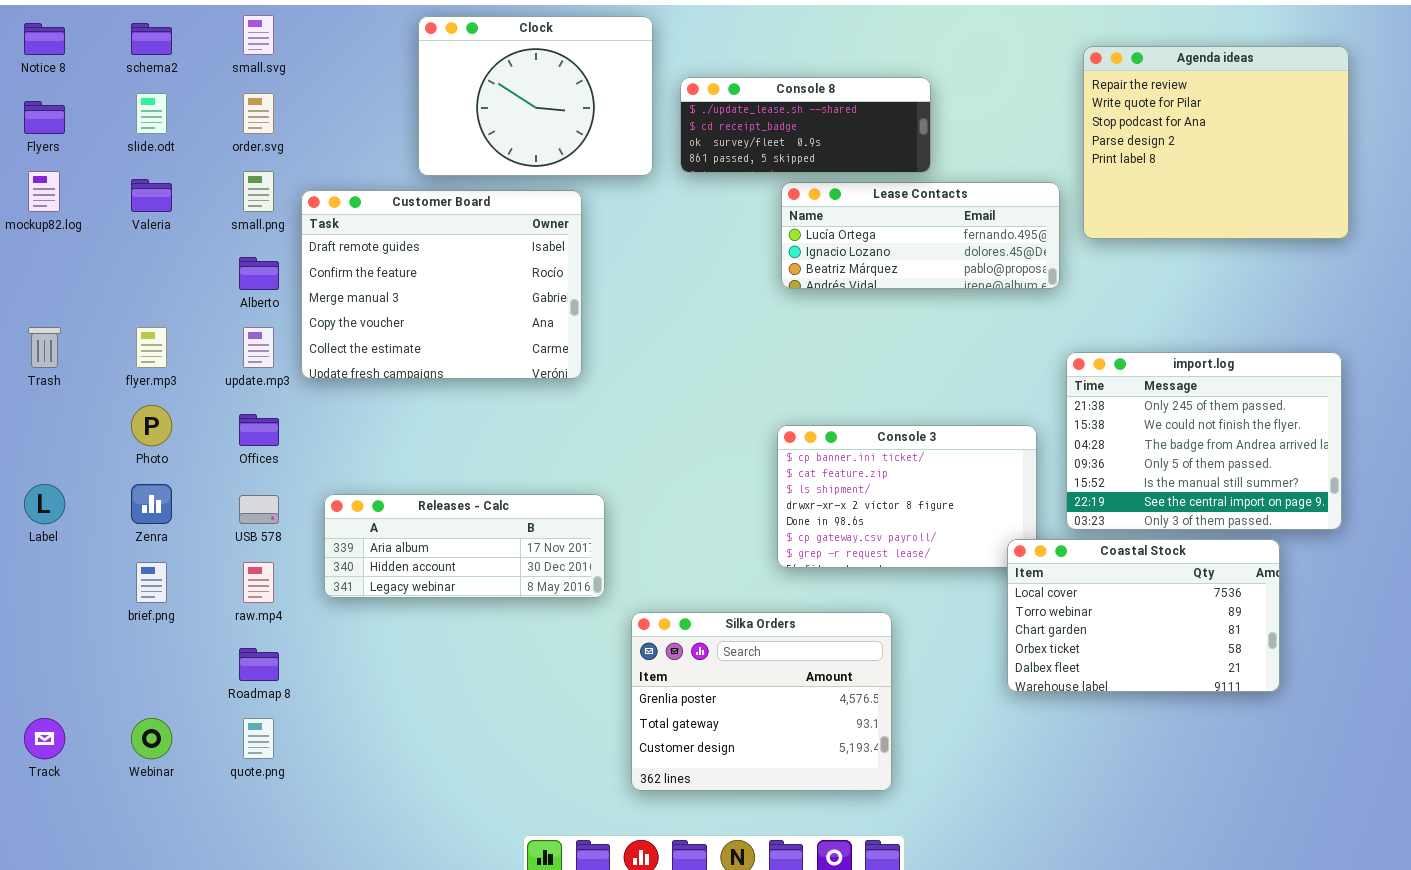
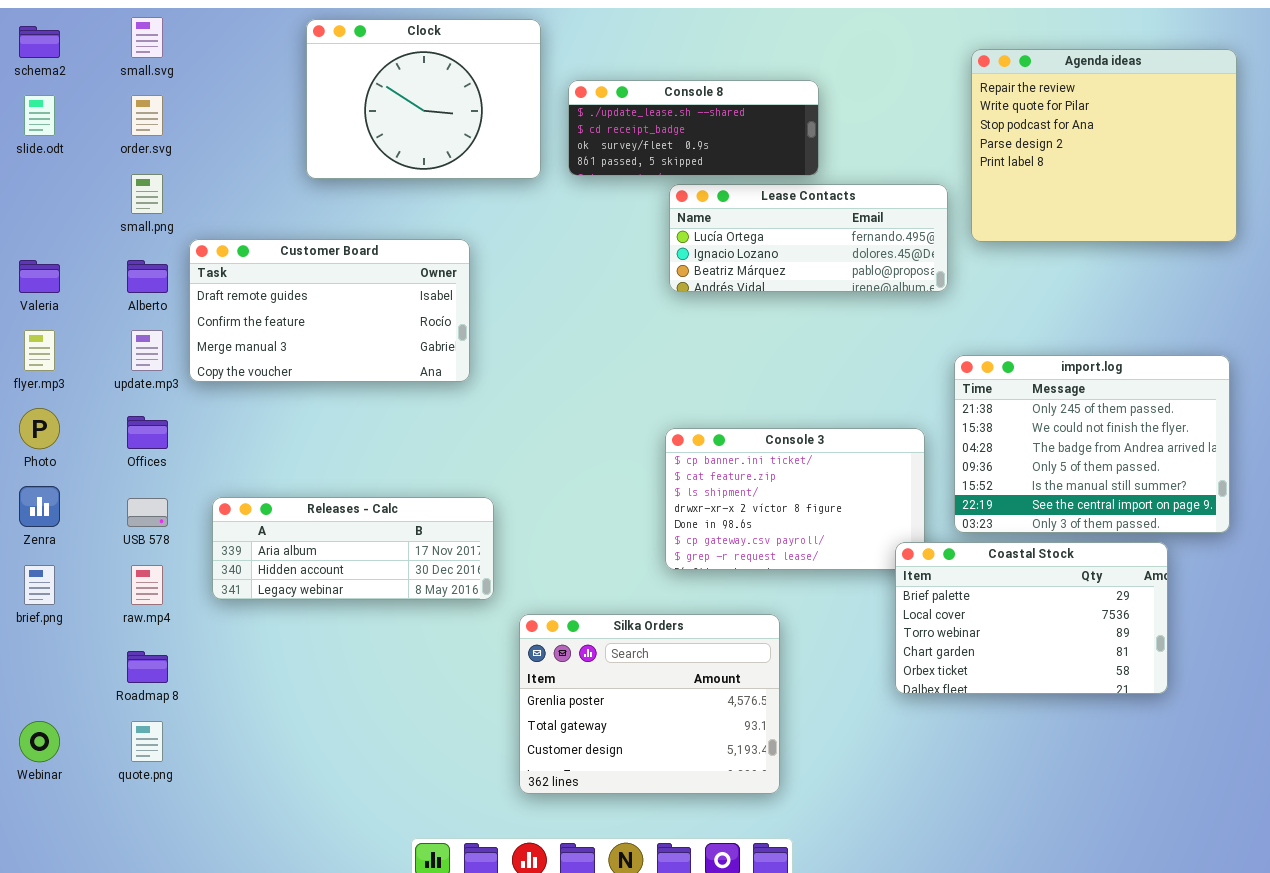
Valeria: [131,179,172,212] -> [19,260,60,293], moved
Customer Board: [301,190,582,379] -> [189,239,470,382], resized
Coastal Stock: [1007,539,1280,692] -> [895,542,1168,694], scrolled up 1 row

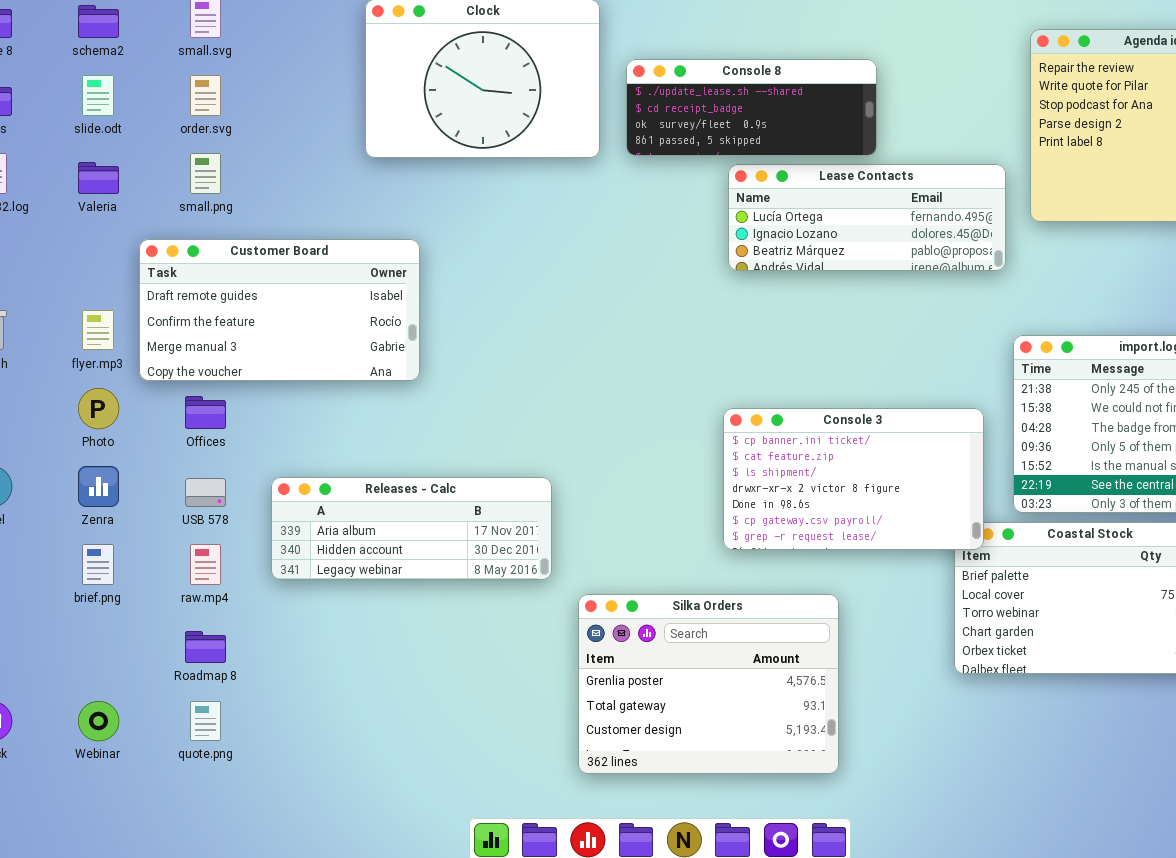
Customer Board: [189,239,470,382] -> [139,239,420,381], moved
Valeria: [19,260,60,293] -> [78,162,119,194], moved
Console 3: [665,428,925,570] -> [723,408,984,550], raised

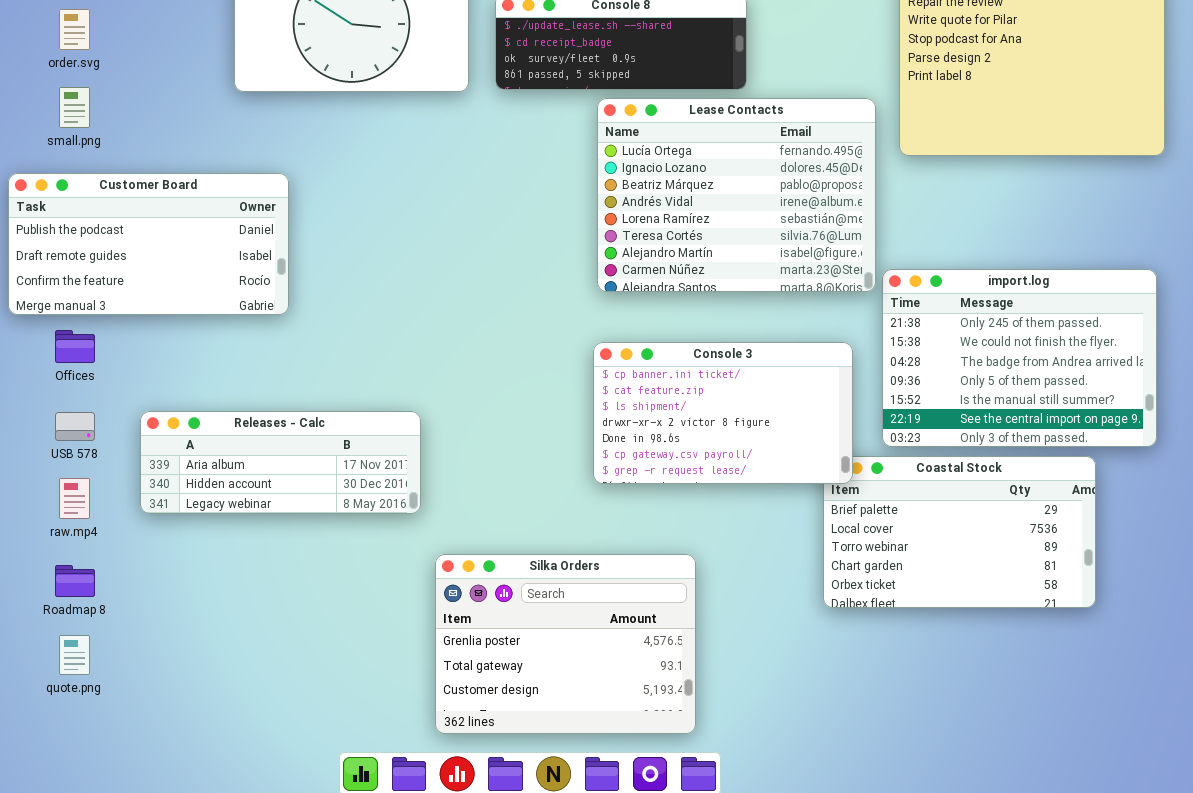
Lease Contacts: [728,164,1006,271] -> [597,98,876,292], resized
Customer Board: [139,239,420,381] -> [8,173,289,315], scrolled up 1 row
Silka Orders: [578,594,839,774] -> [435,554,696,734], moved

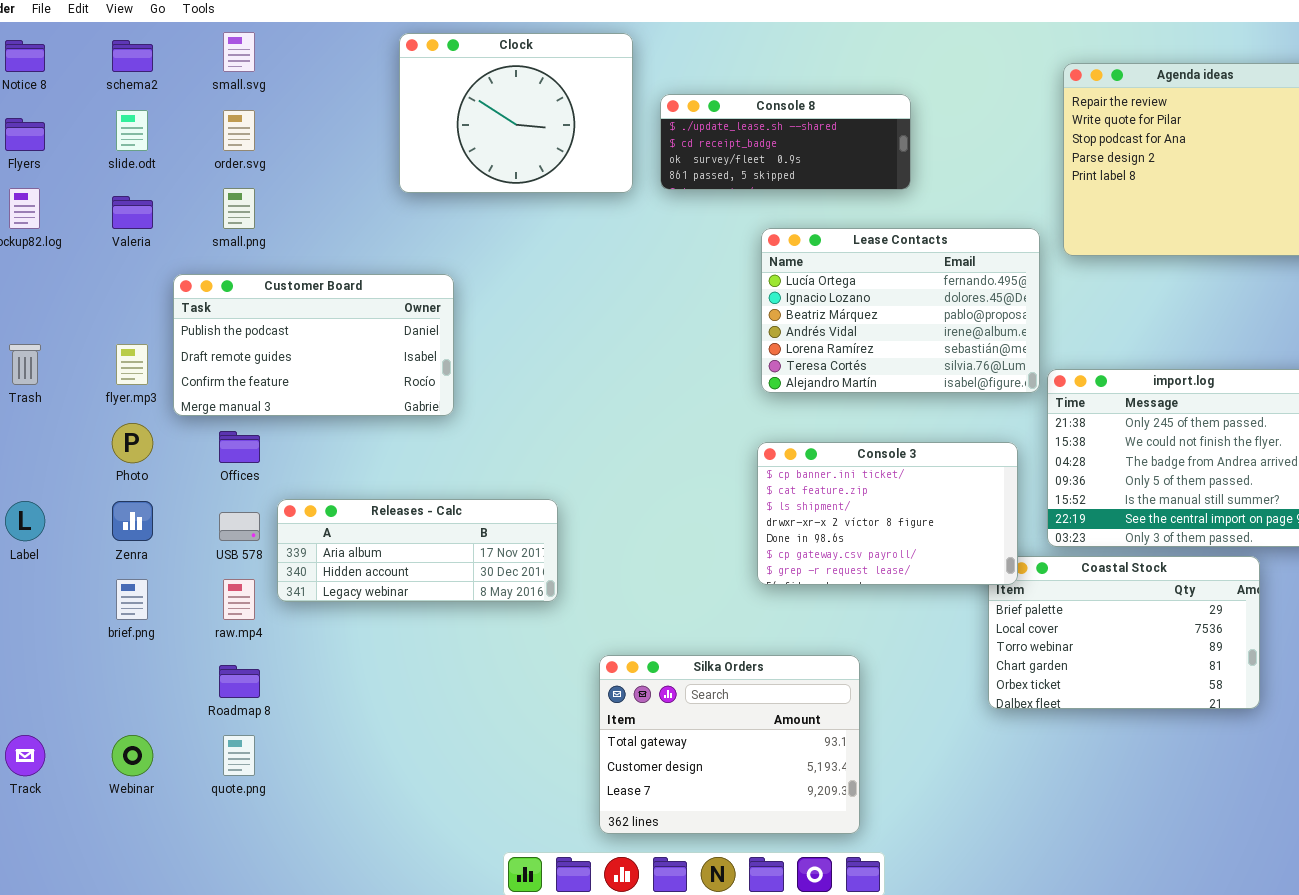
Lease Contacts: [597,98,876,292] -> [761,228,1040,393], resized
Releases - Calc: [140,411,421,514] -> [277,499,558,602], moved
Silka Orders: [435,554,696,734] -> [599,655,860,834], scrolled down 1 row

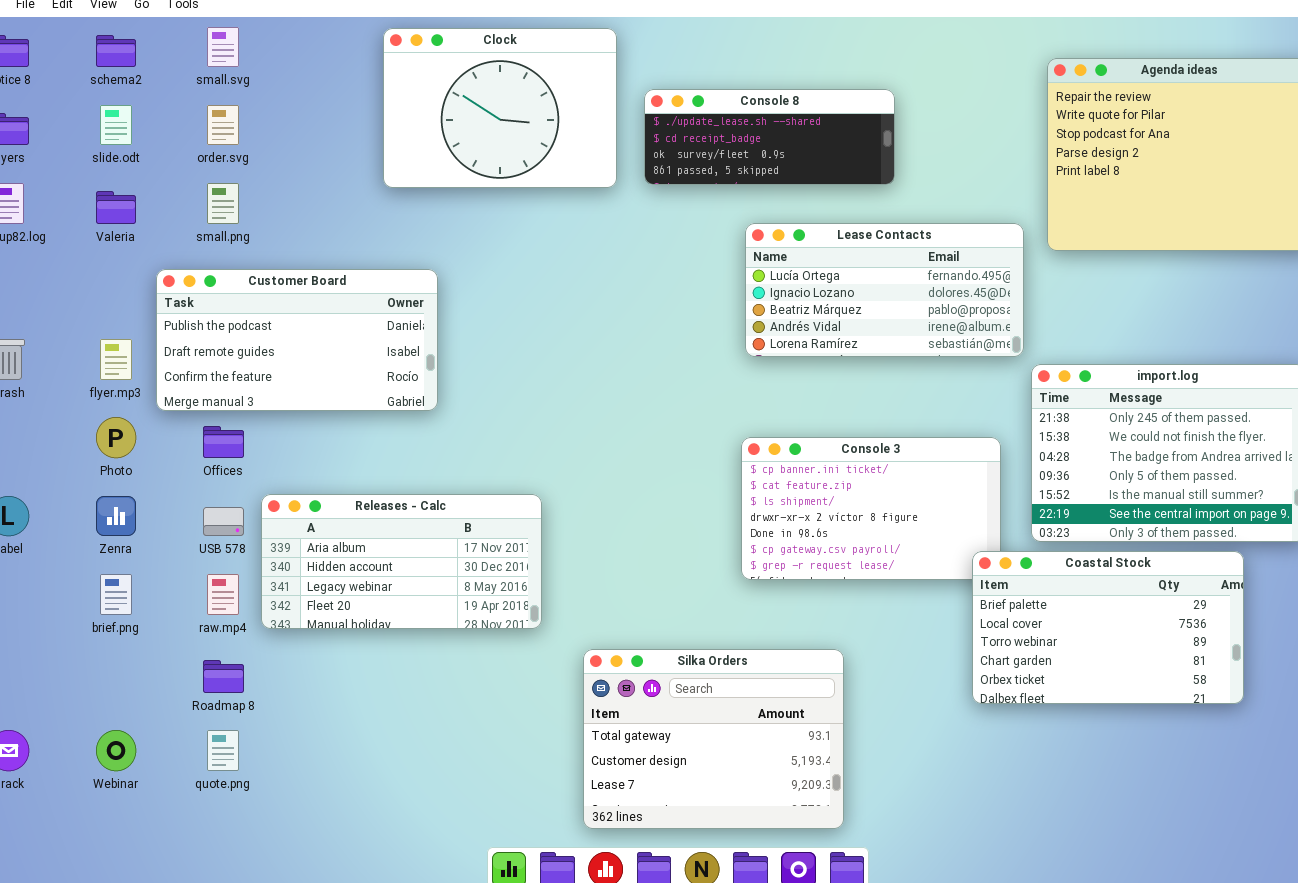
Lease Contacts: [761,228,1040,393] -> [745,223,1024,357], resized
Releases - Calc: [277,499,558,602] -> [261,494,542,629], resized
Coastal Stock: [988,556,1260,709] -> [972,551,1244,704], raised

